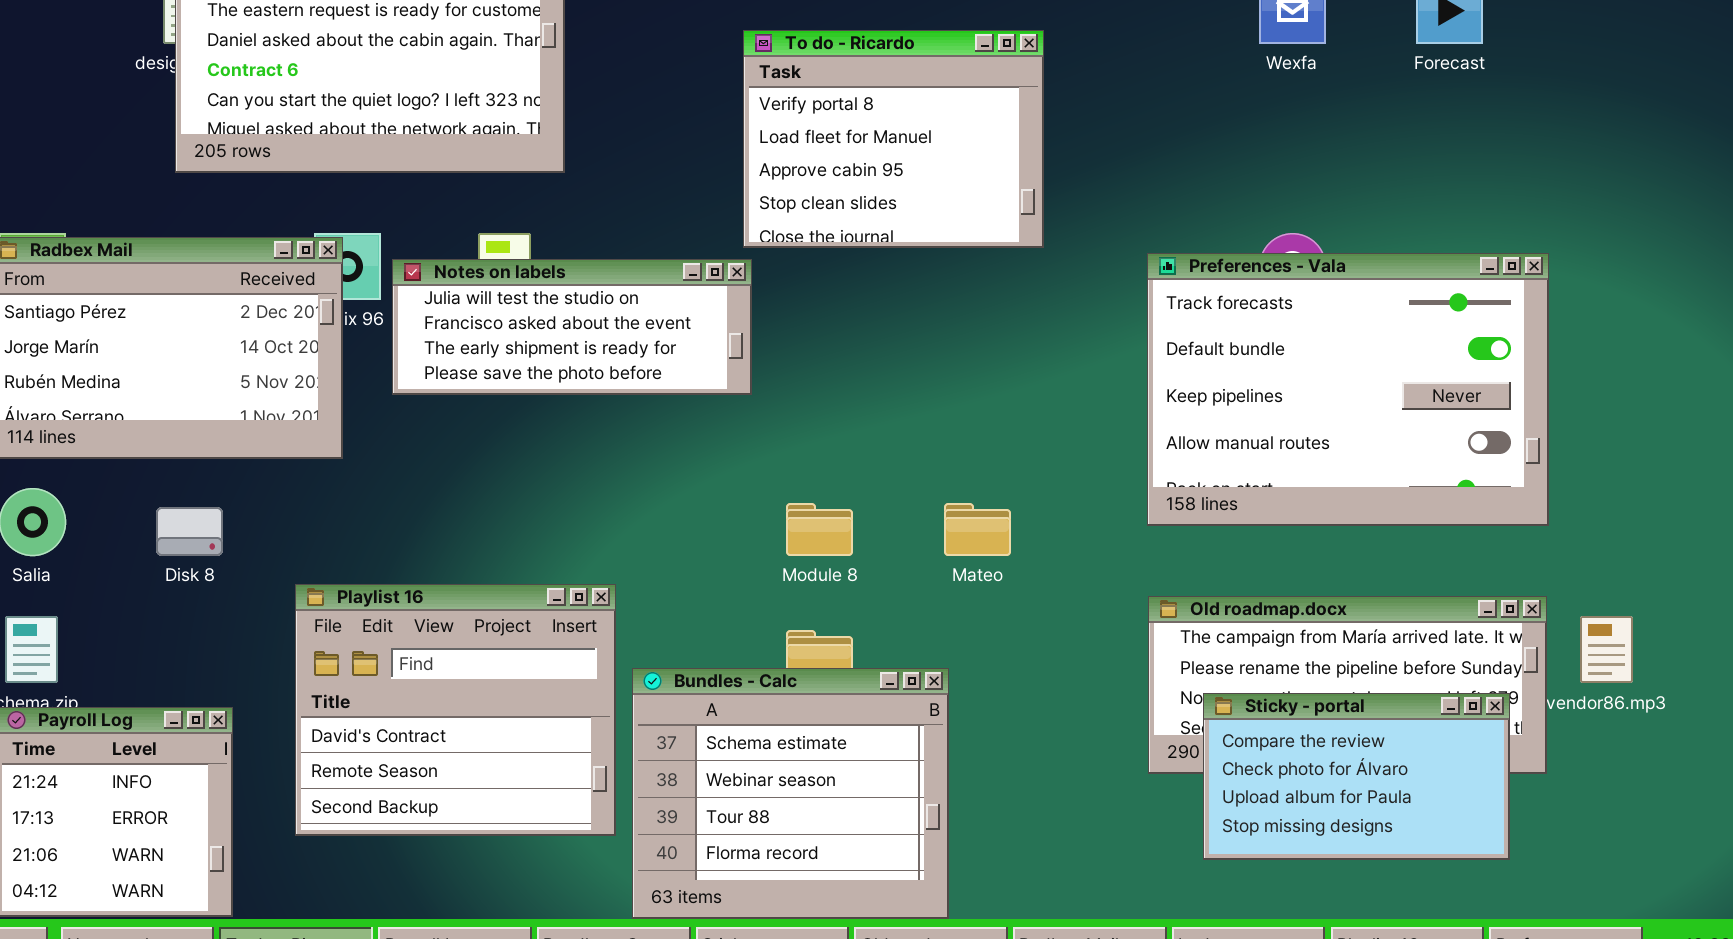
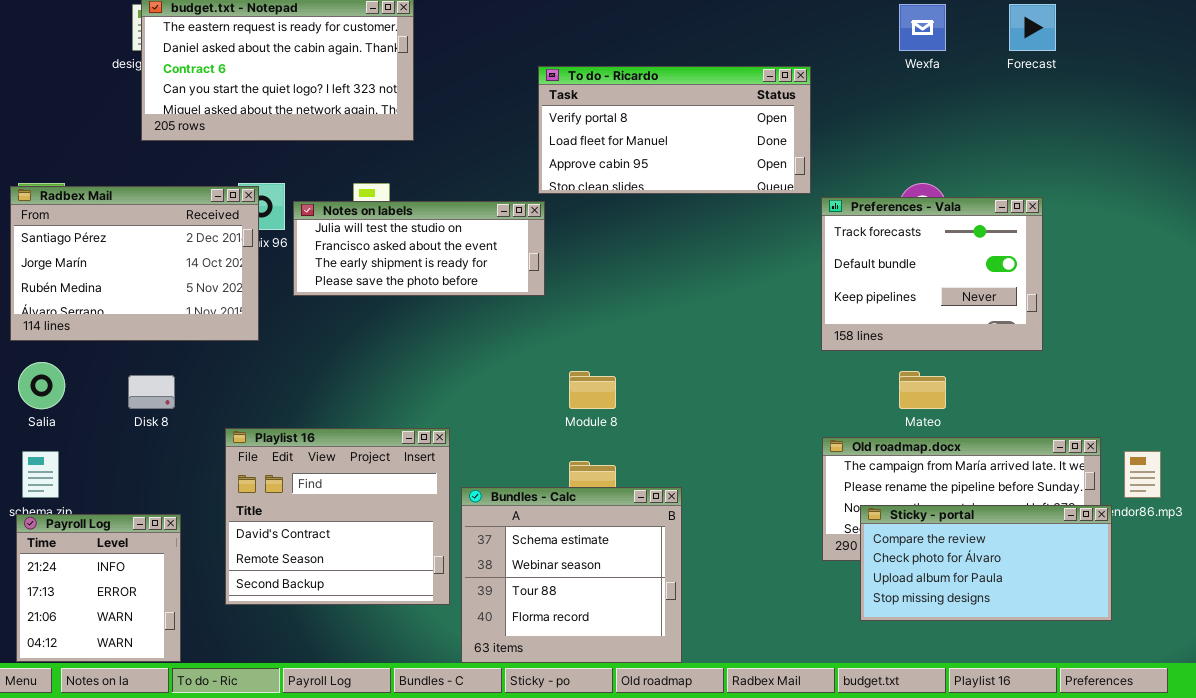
To do - Ricardo: [743,30,1044,248] -> [538,66,811,194], resized
Preferences - Vala: [1147,253,1549,526] -> [821,197,1043,351], resized
Mateo: [944,503,1011,556] -> [899,371,946,409], moved
Sticky - portal: [1203,693,1510,860] -> [860,505,1112,621], resized

